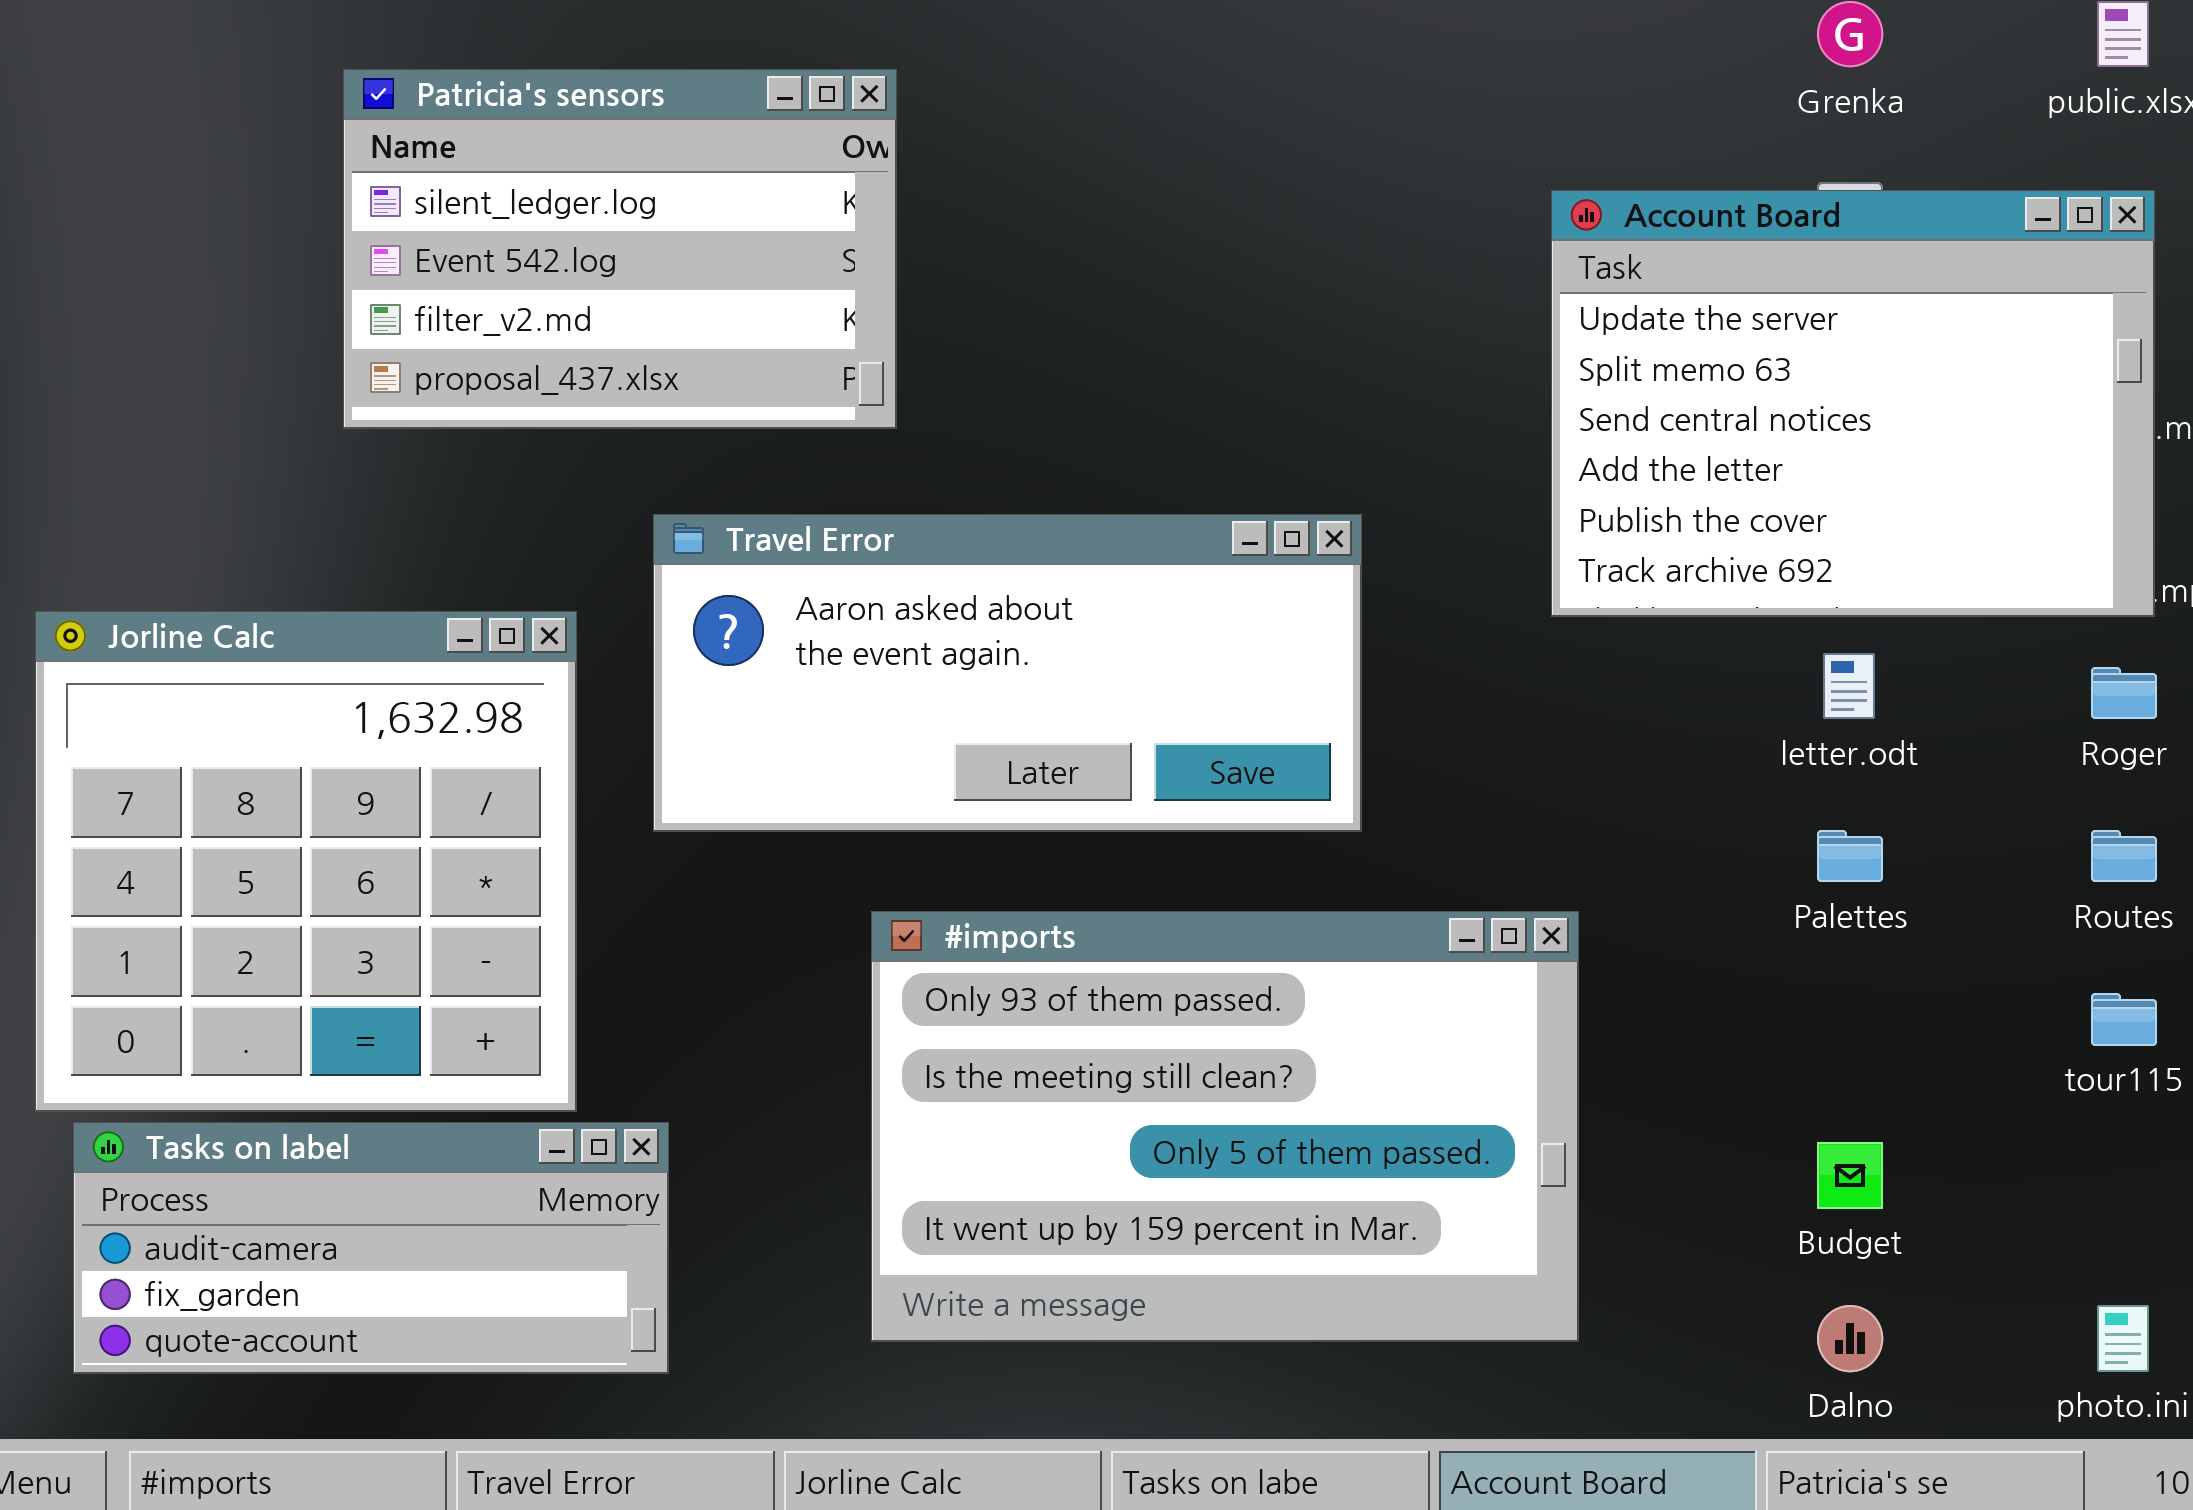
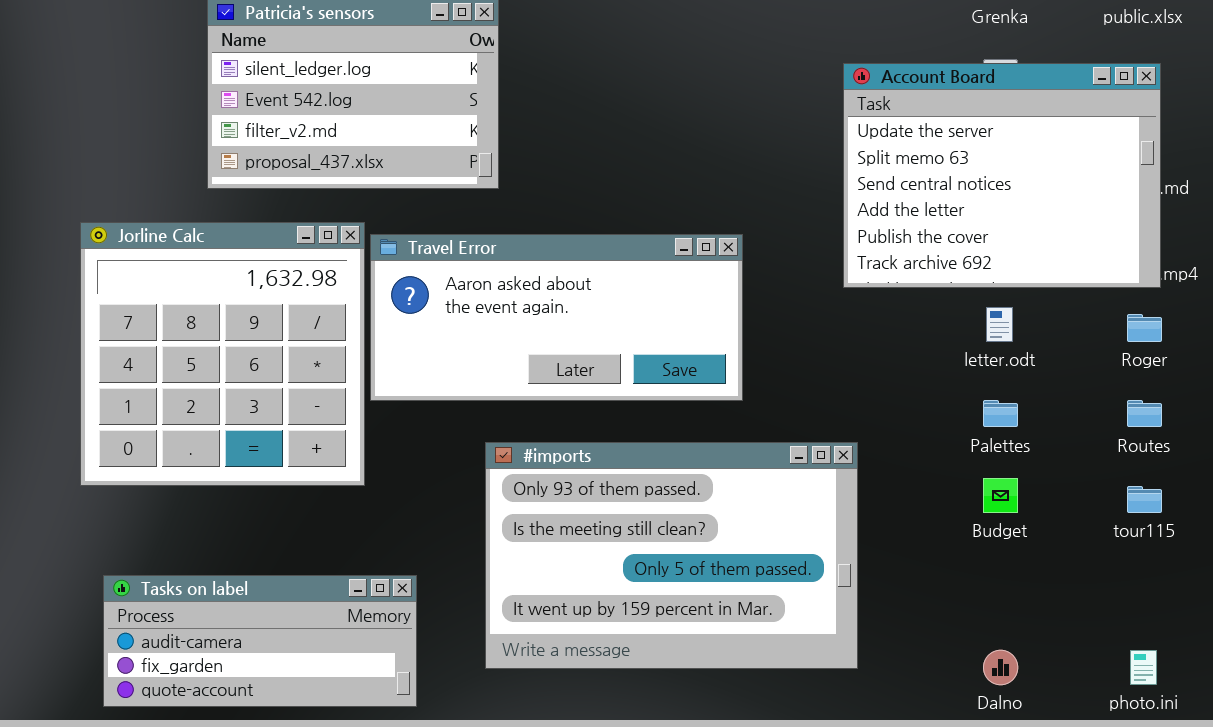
Jorline Calc: [35,611,577,1112] -> [80,222,365,486], moved
Tasks on label: [73,1122,669,1374] -> [103,575,417,707], moved
Budget: [1817,1142,1883,1209] -> [983,478,1018,513], moved

